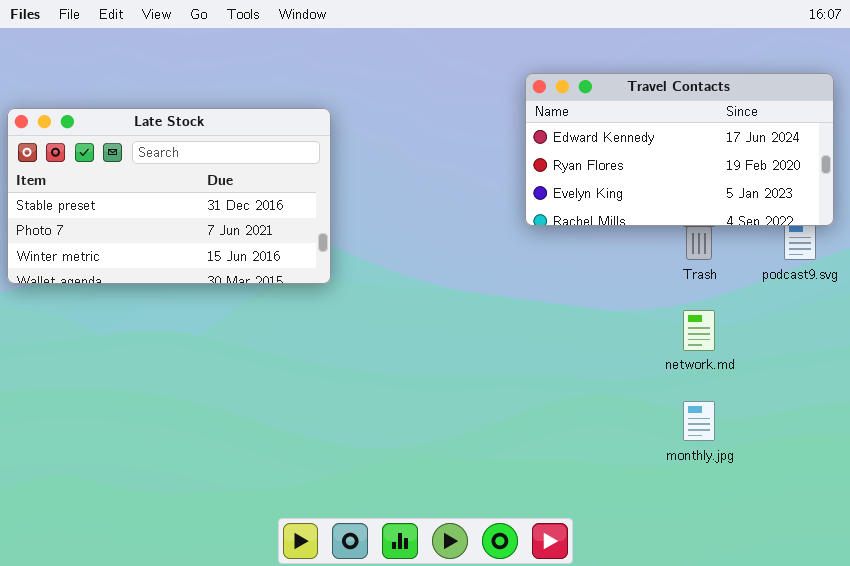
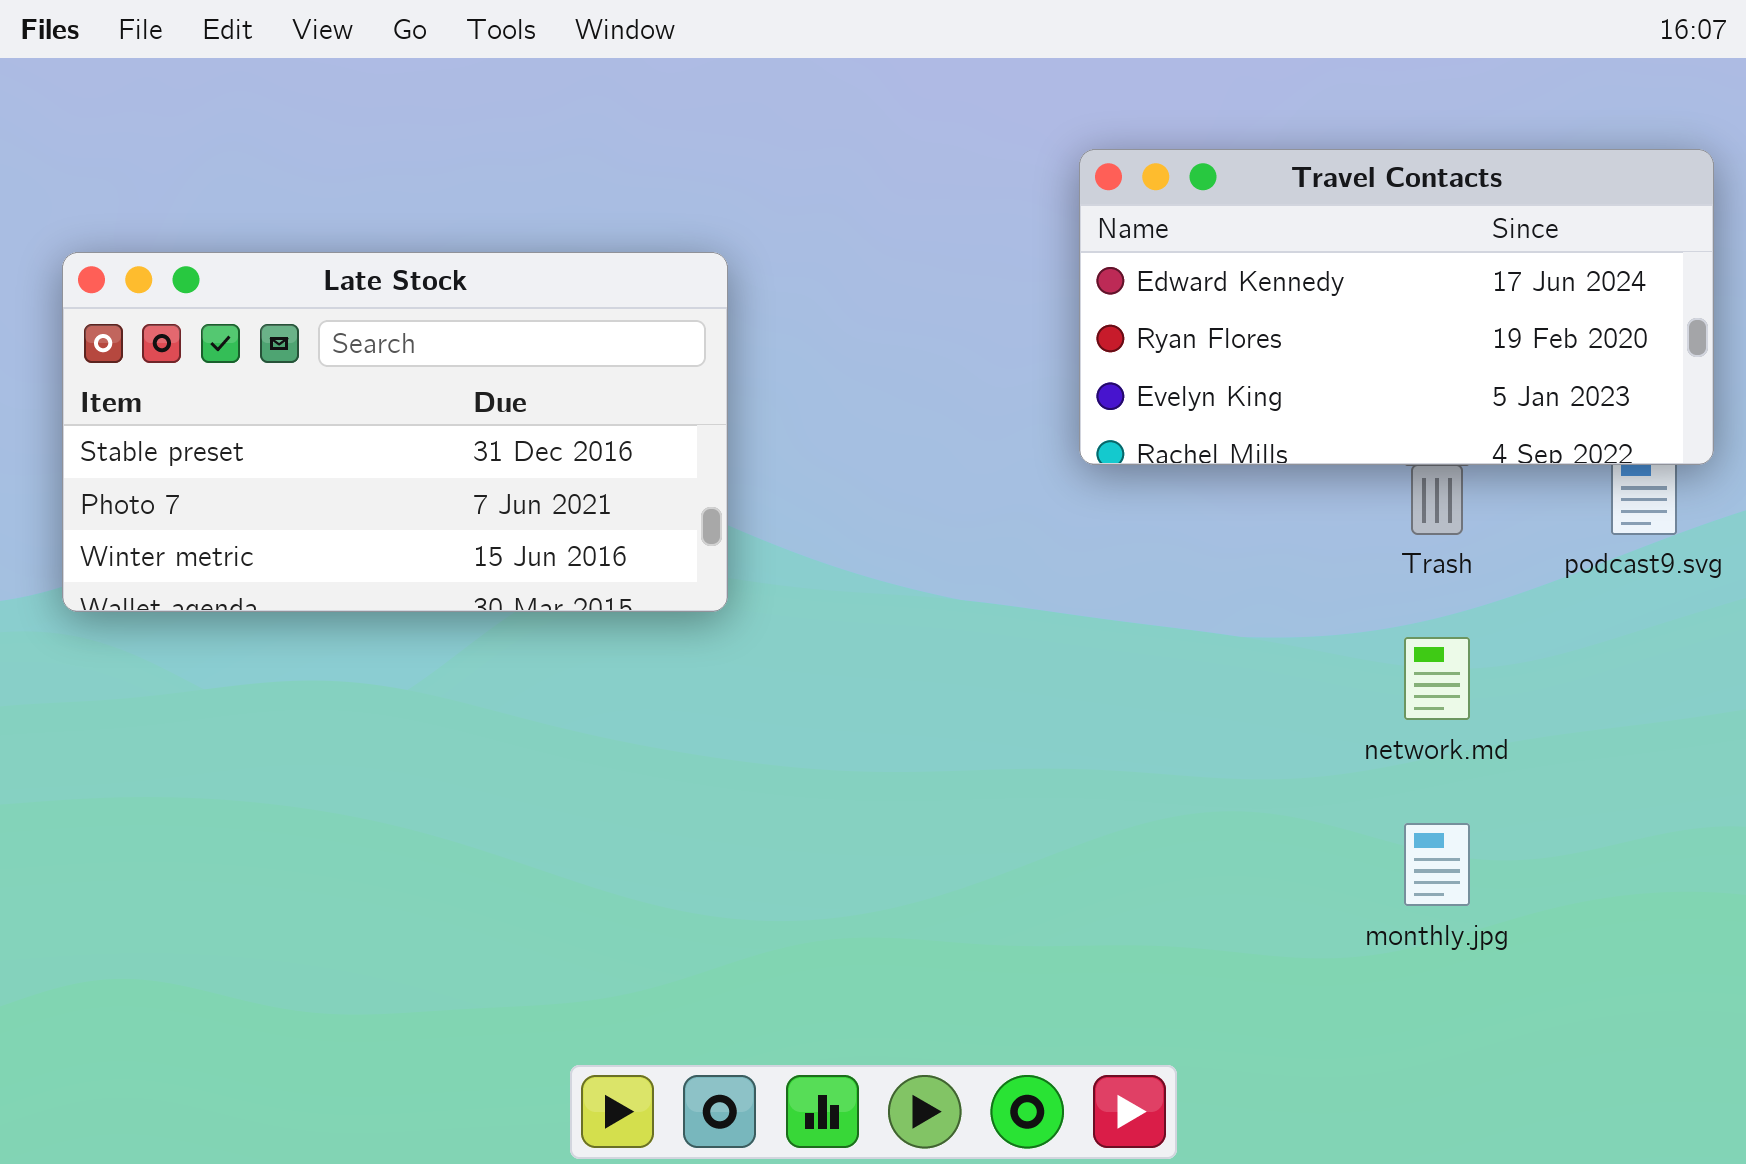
Late Stock: [7,108,331,284] -> [62,252,728,612], moved

